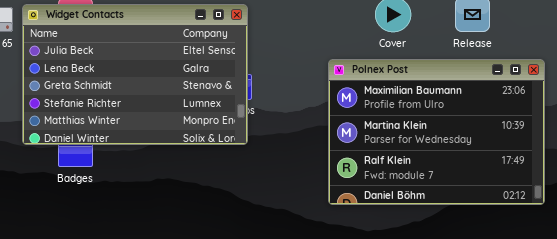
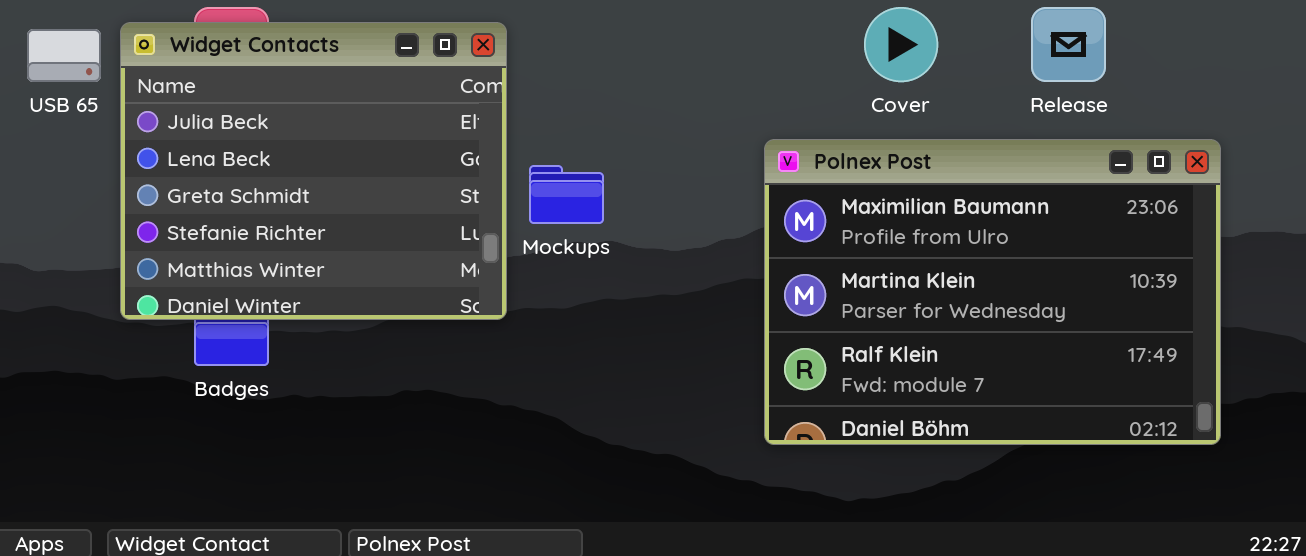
Widget Contacts: [22,4,248,145] -> [120,22,507,320], resized

